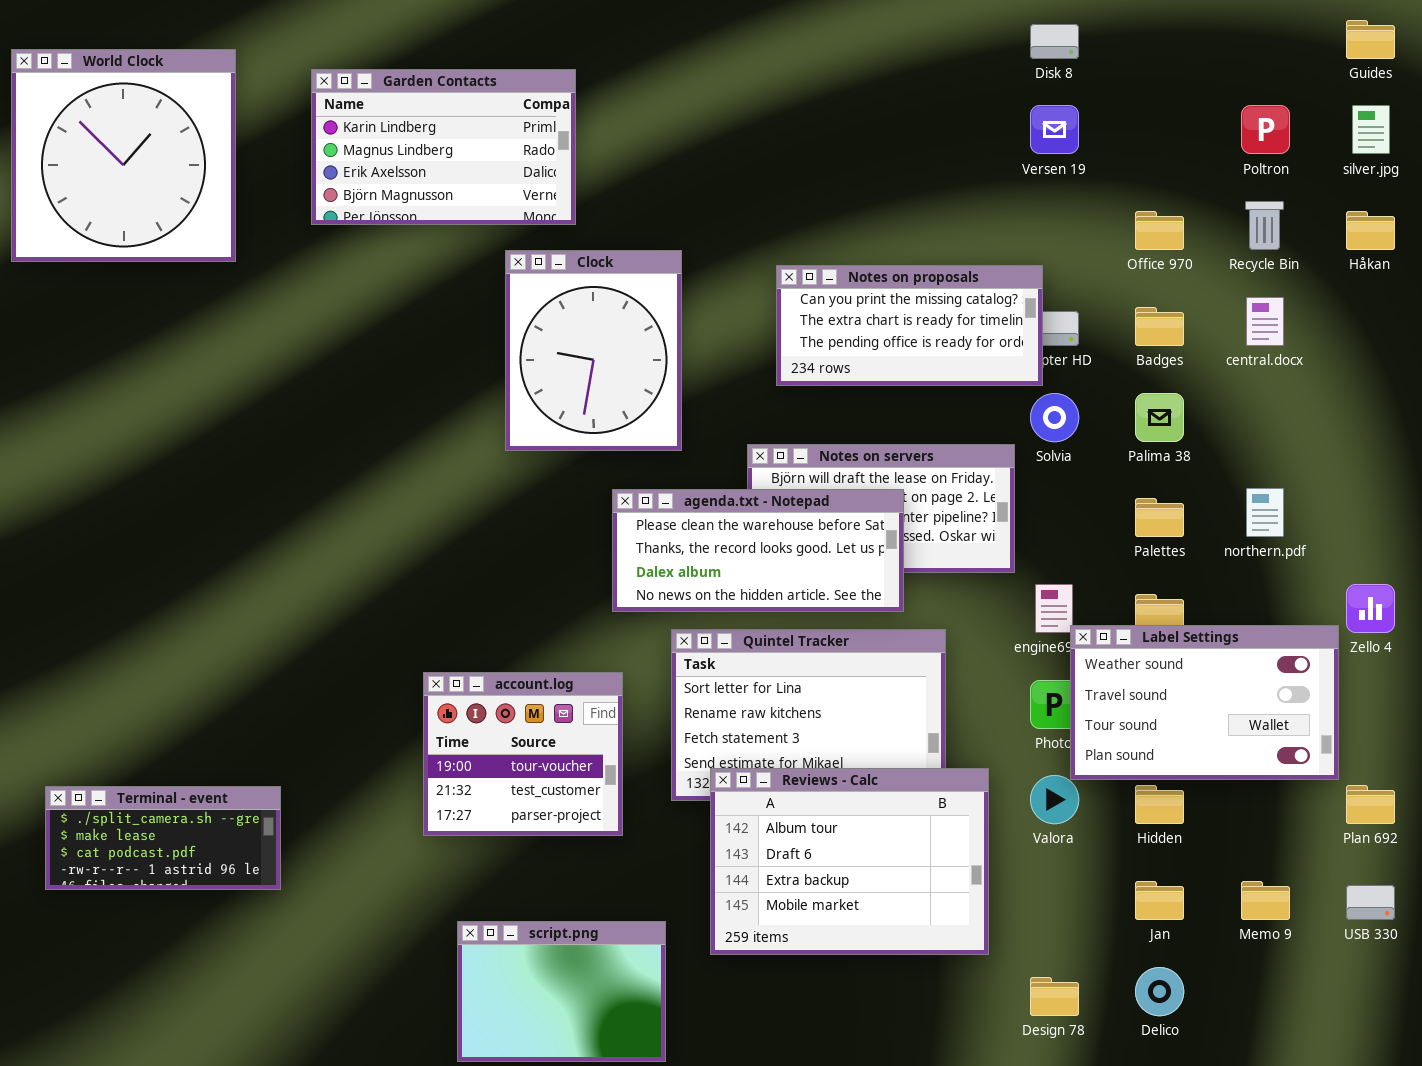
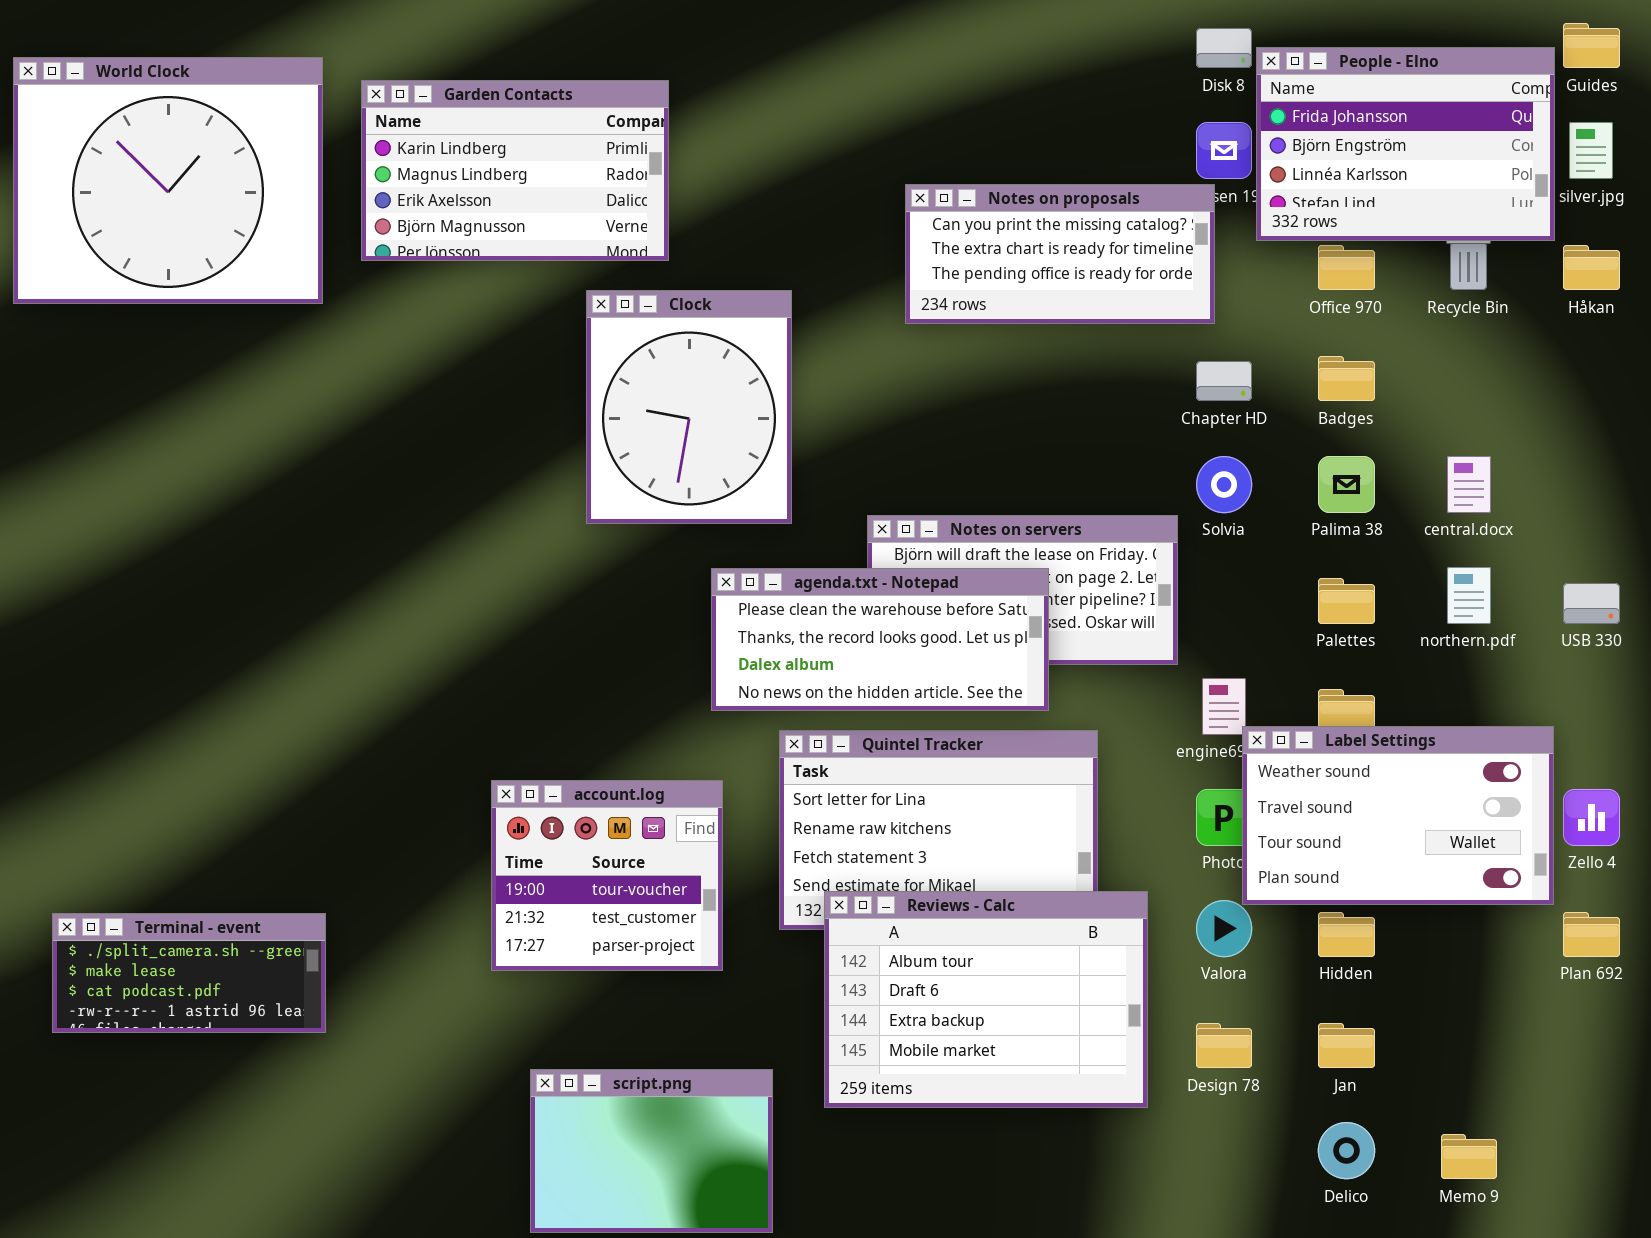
People - Elno: none -> [1256,47,1555,241], opened
World Clock: [11,49,236,262] -> [13,57,323,304], resized
Notes on proposals: [776,265,1043,386] -> [905,184,1215,324], moved
central.docx: [1246,297,1284,346] -> [1447,456,1491,513], moved
Zello 4: [1346,584,1395,633] -> [1563,789,1620,846], moved
Memo 9: [1241,881,1290,920] -> [1441,1134,1497,1179], moved
USB 330: [1346,885,1395,920] -> [1563,583,1620,624], moved
Design 78: [1030,977,1079,1016] -> [1196,1023,1252,1068], moved

